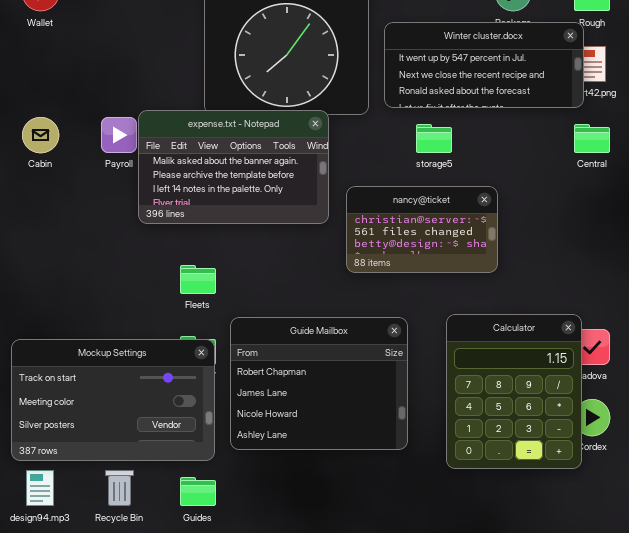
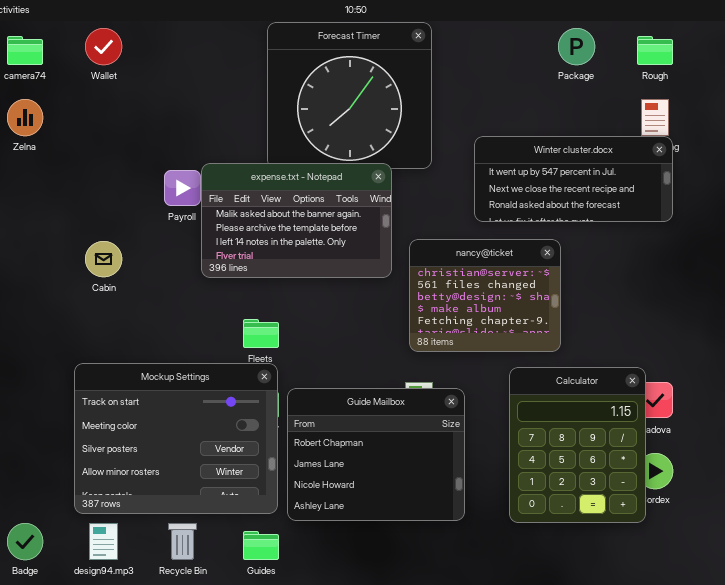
Winter cluster.docx: [384,22,584,108] -> [474,136,673,222], moved
Cabin: [22,117,59,153] -> [85,241,122,277], moved
nancy@ticket: [346,186,498,273] -> [409,239,561,352], resized
Guide Mailbox: [230,317,408,450] -> [287,388,465,521], moved
Mockup Settings: [11,339,215,461] -> [74,363,278,514], resized

